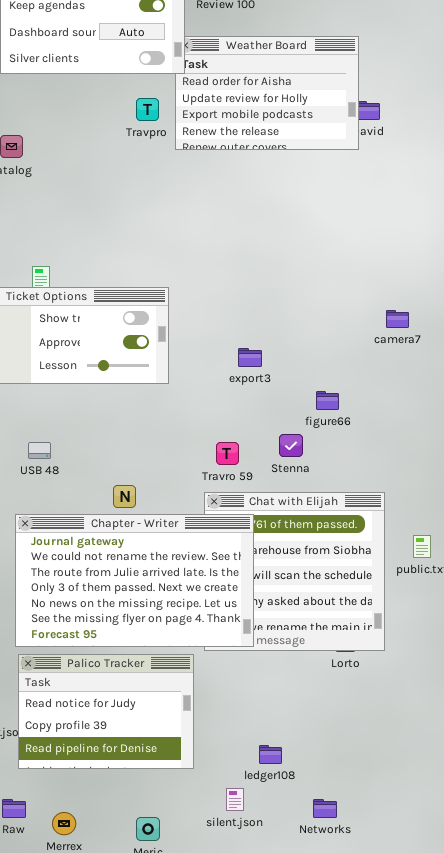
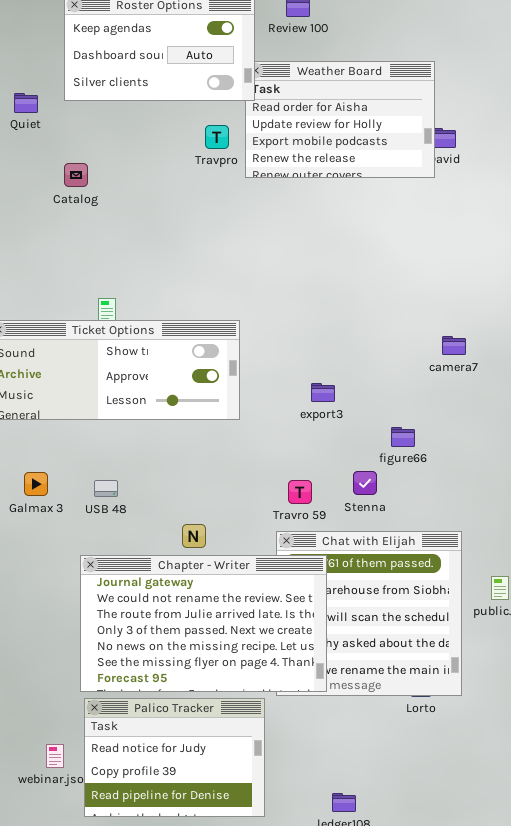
camera7: [386,310,409,328] -> [442,336,466,355], moved

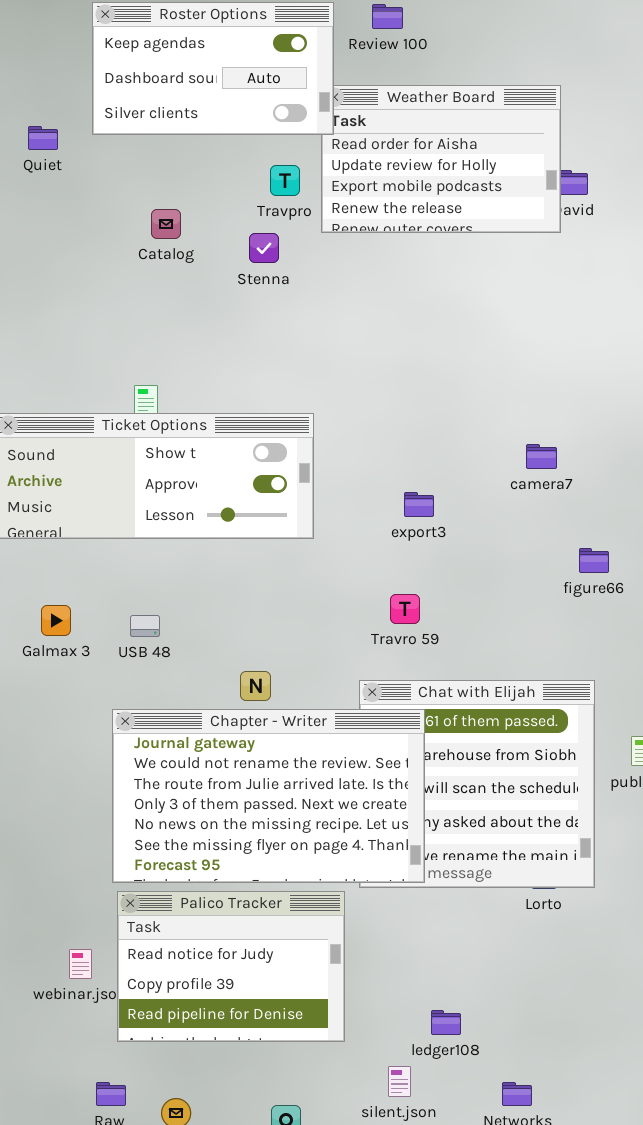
Catalog: [64,163,88,187] -> [151,209,181,239], moved
camera7: [442,336,466,355] -> [526,444,557,469], moved
figure66: [391,427,415,447] -> [579,548,609,573], moved
Stenna: [353,471,377,495] -> [249,233,279,263], moved
Travro 59: [288,480,312,504] -> [390,594,420,624], moved

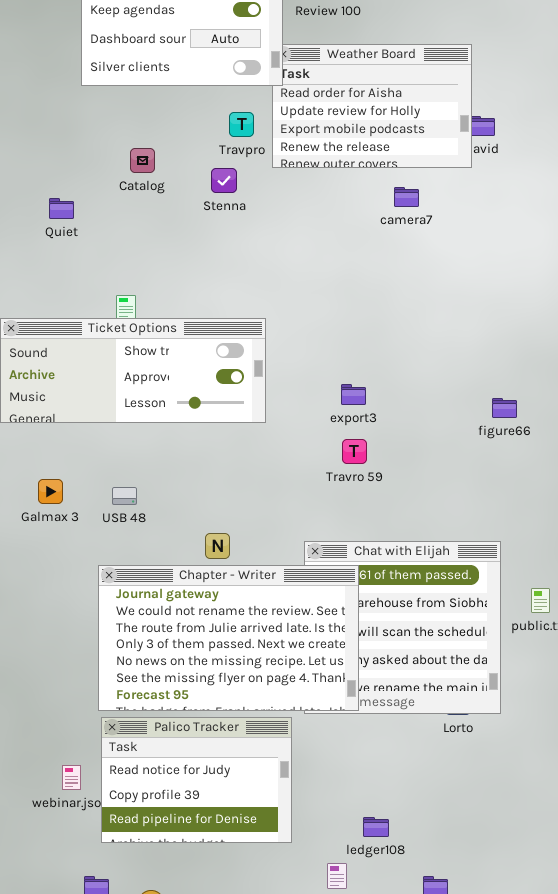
Quiet: [28,126,58,150] -> [49,198,74,219], moved
camera7: [526,444,557,469] -> [394,187,419,207], moved
figure66: [579,548,609,573] -> [492,398,517,418], moved
Travro 59: [390,594,420,624] -> [342,439,367,464], moved

